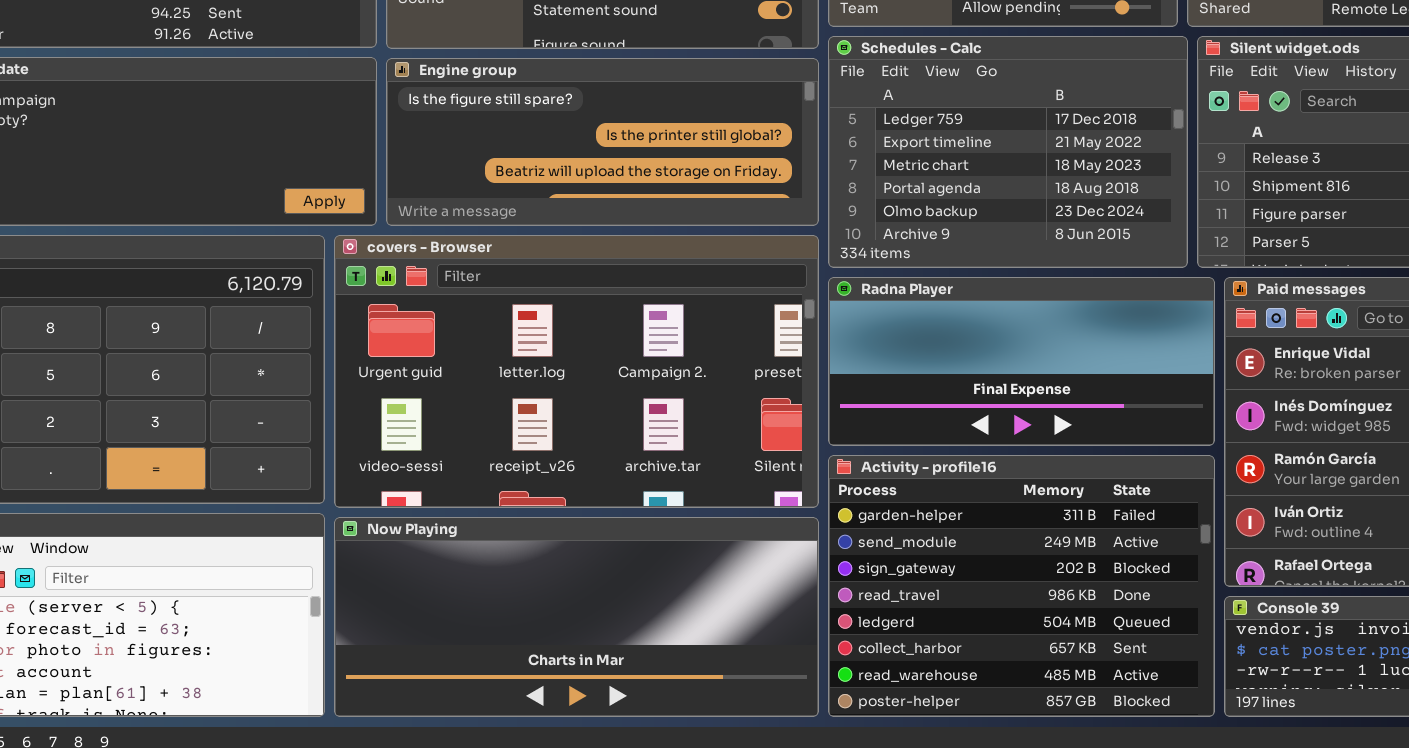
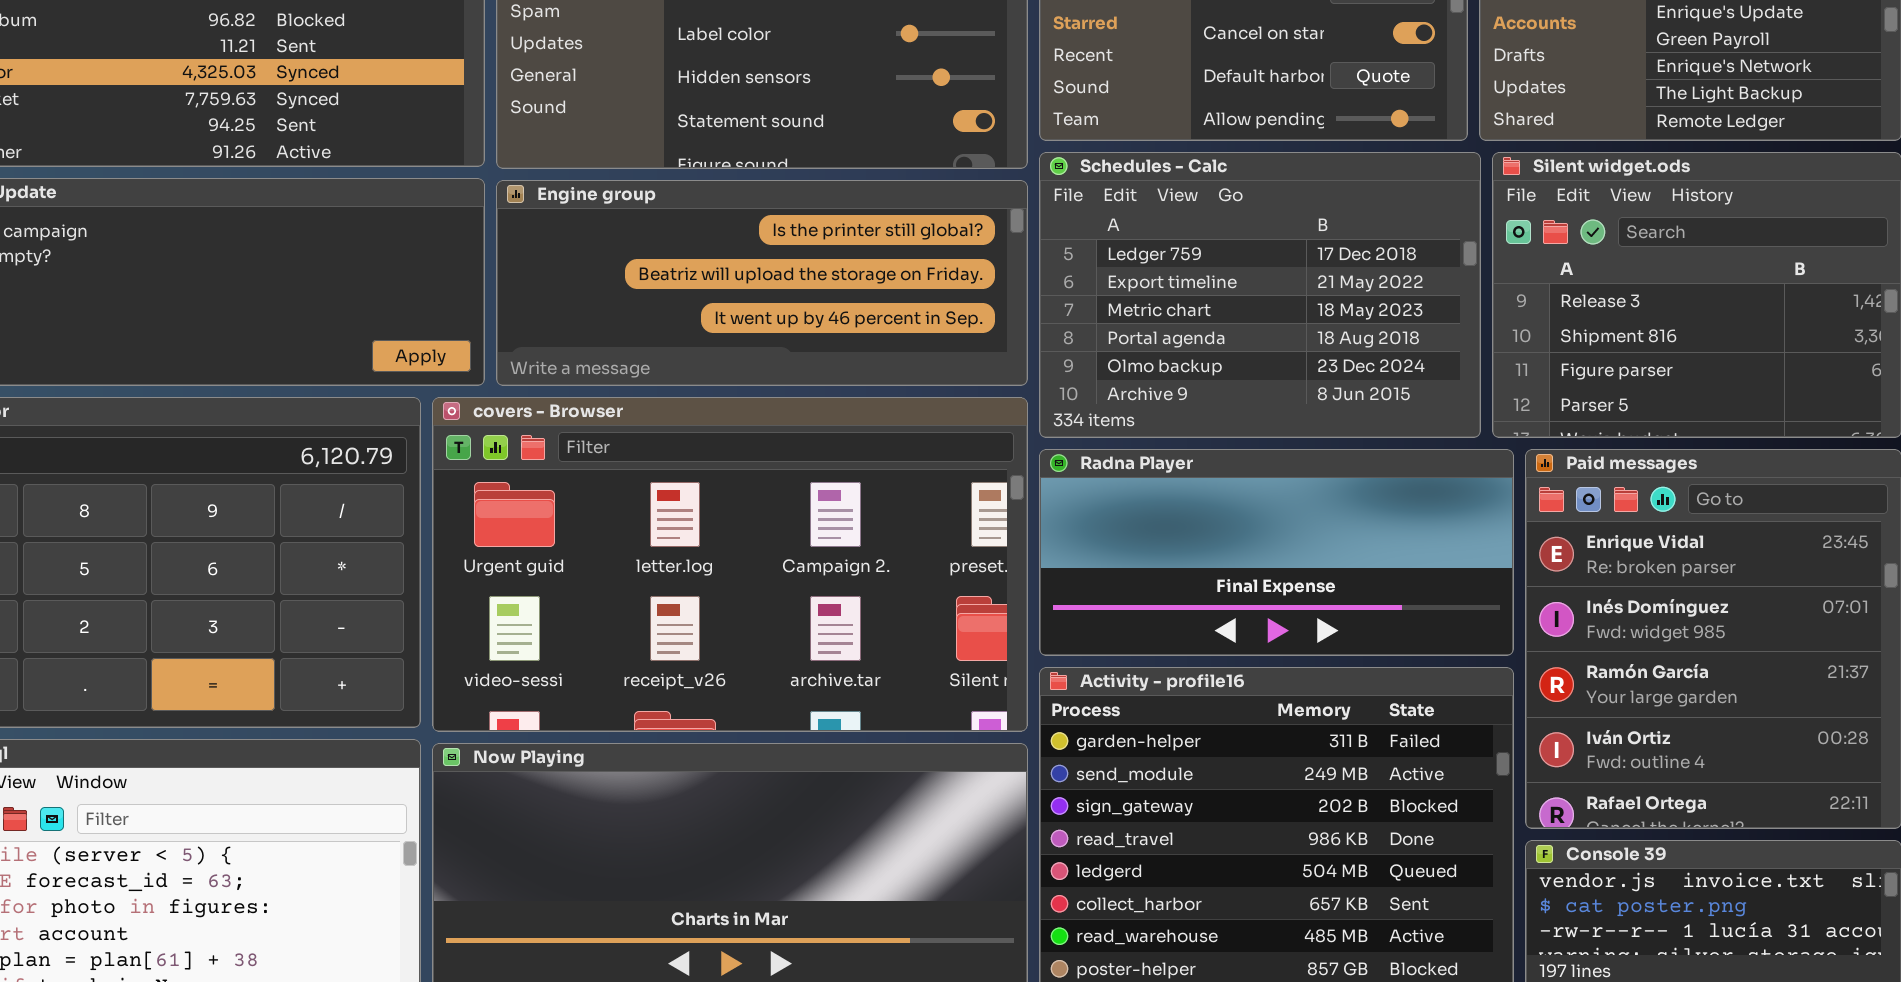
Engine group: [386,58,819,226] -> [496,180,1028,386], scrolled down 1 row

